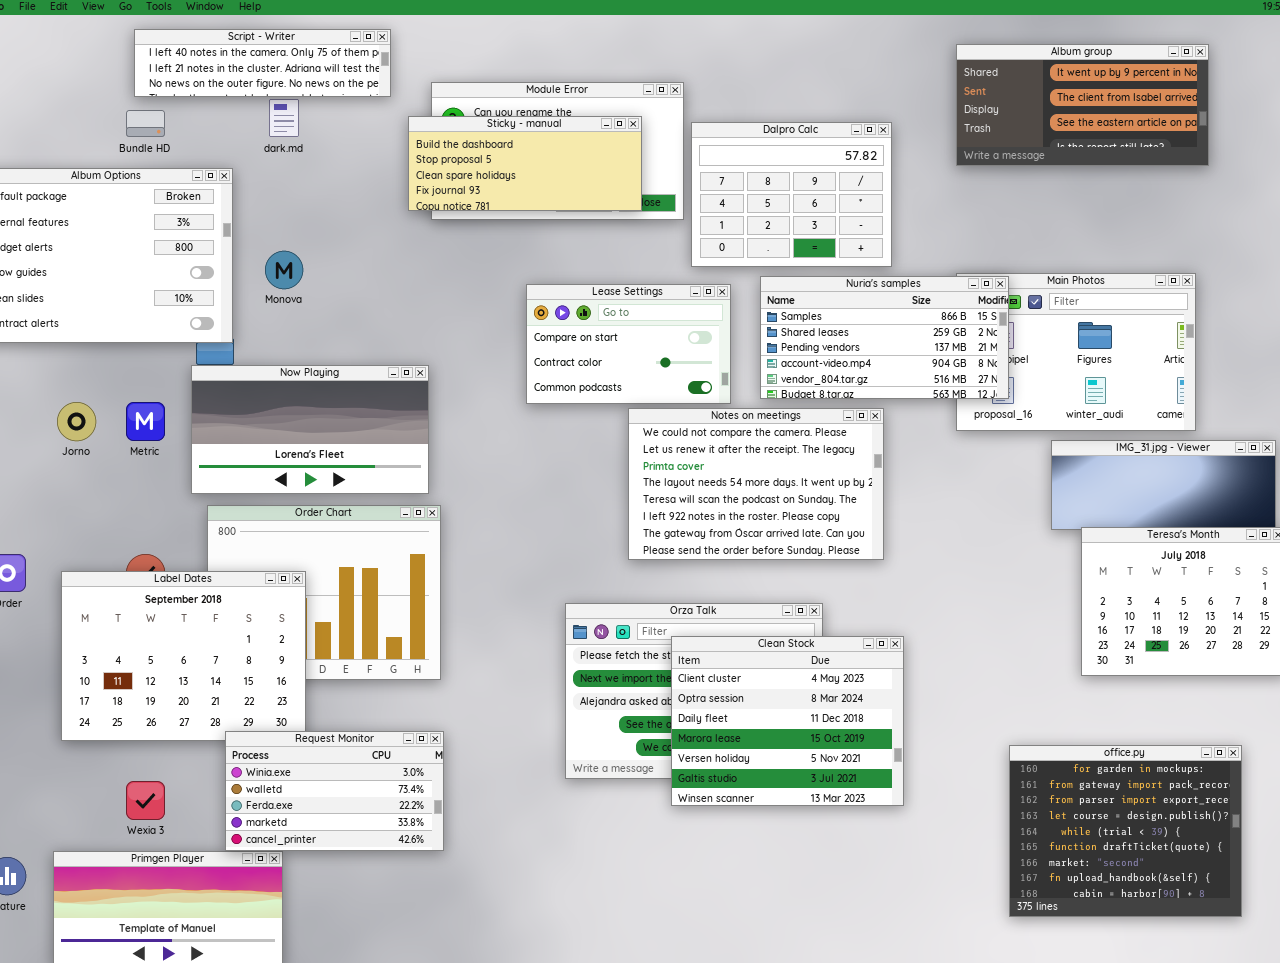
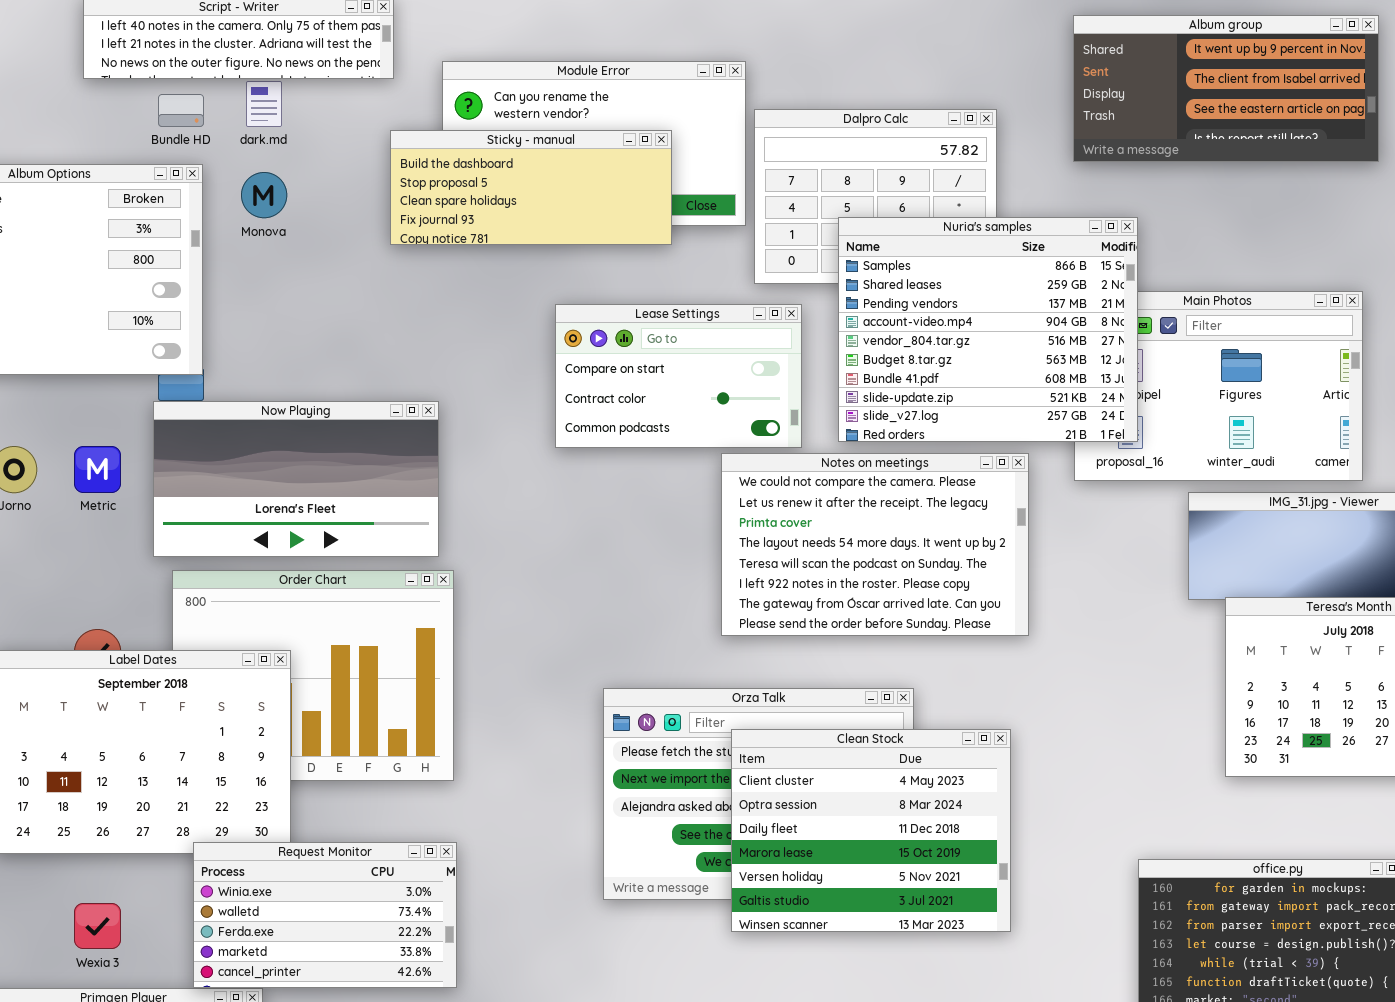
Bundle HD: [126,110,165,137] -> [158,94,204,127], moved
Sticky - manual: [408,116,642,211] -> [390,130,672,245], moved
Monova: [265,251,303,289] -> [241,172,287,218], moved
Nuria's samples: [760,276,1009,399] -> [838,217,1138,442], resized
Notes on meetings: [628,408,884,560] -> [721,453,1029,636], moved

